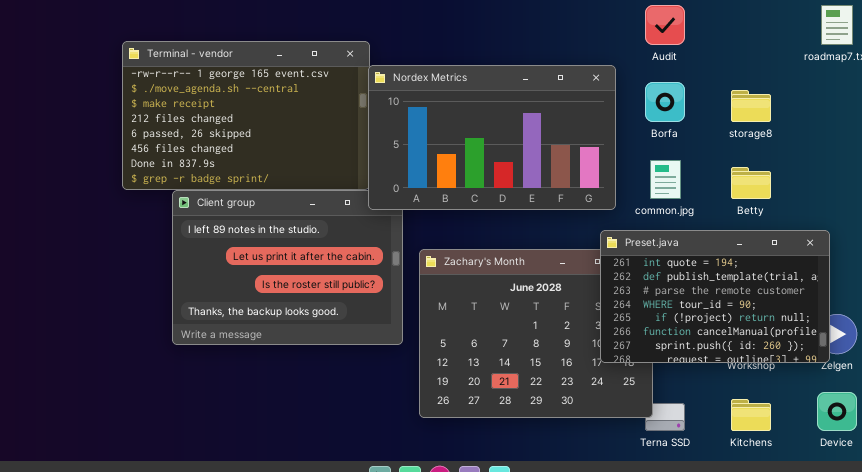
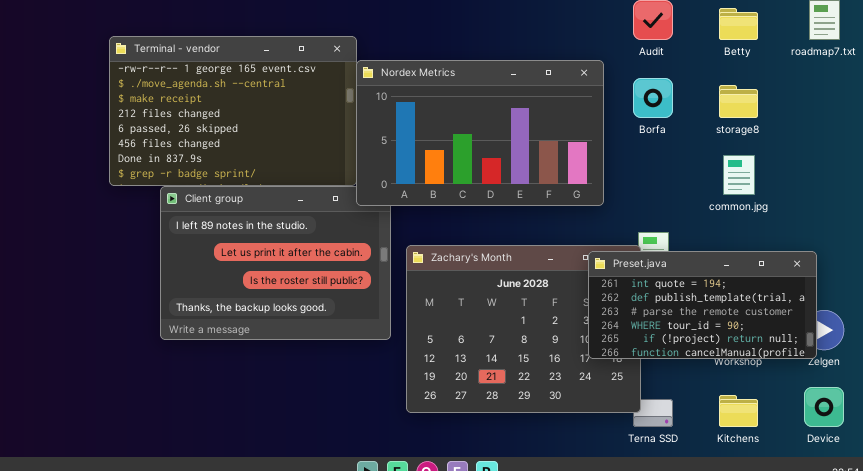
common.jpg: [650,160,681,199] -> [723,155,755,195], moved
Betty: [731,167,771,199] -> [719,8,758,40], moved
Preset.java: [600,230,830,363] -> [588,251,817,359], resized

